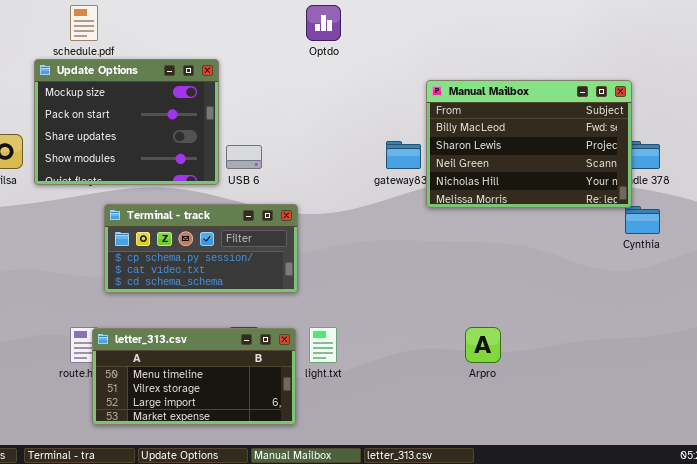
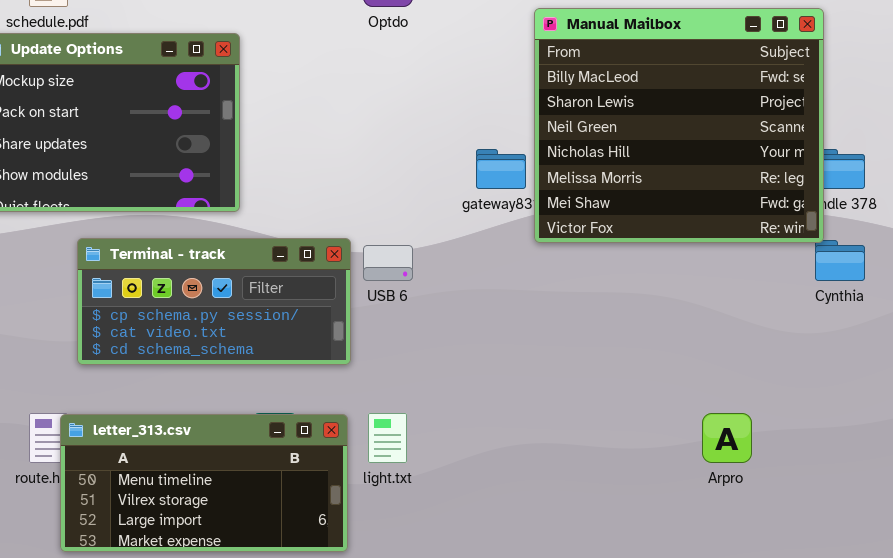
Manual Mailbox: [426,80,632,208] -> [534,8,824,243], resized
USB 6: [226,145,262,169] -> [363,245,413,281], moved
Arpro: [465,327,501,363] -> [702,413,752,463], moved

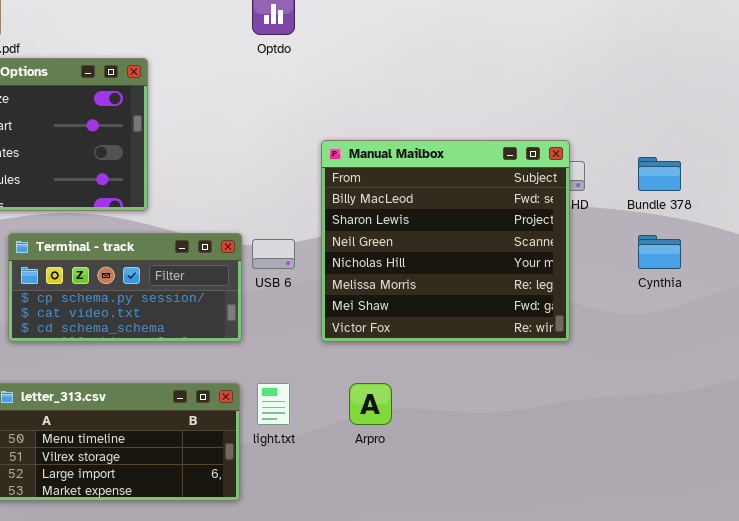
Manual Mailbox: [534,8,824,243] -> [321,140,570,342], moved
Arpro: [702,413,752,463] -> [349,383,392,425], moved

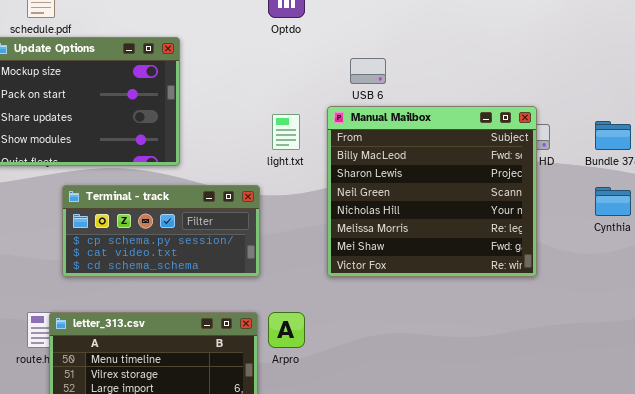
USB 6: [252,239,295,269] -> [350,58,386,84], moved
light.txt: [257,383,290,425] -> [272,114,300,150], moved
Arpro: [349,383,392,425] -> [268,312,305,348], moved

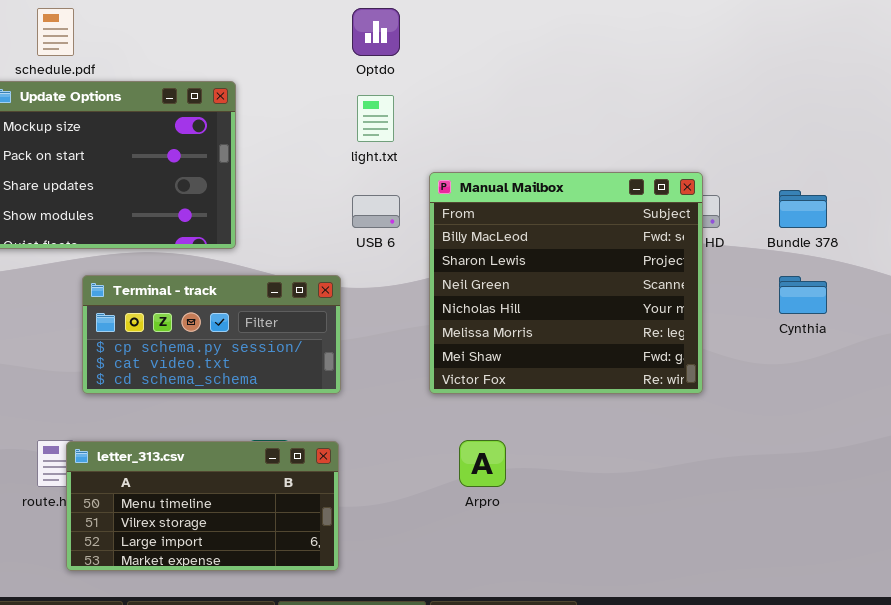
USB 6: [350,58,386,84] -> [352,195,400,228], moved
light.txt: [272,114,300,150] -> [357,95,394,142], moved
Arpro: [268,312,305,348] -> [459,440,506,487], moved

